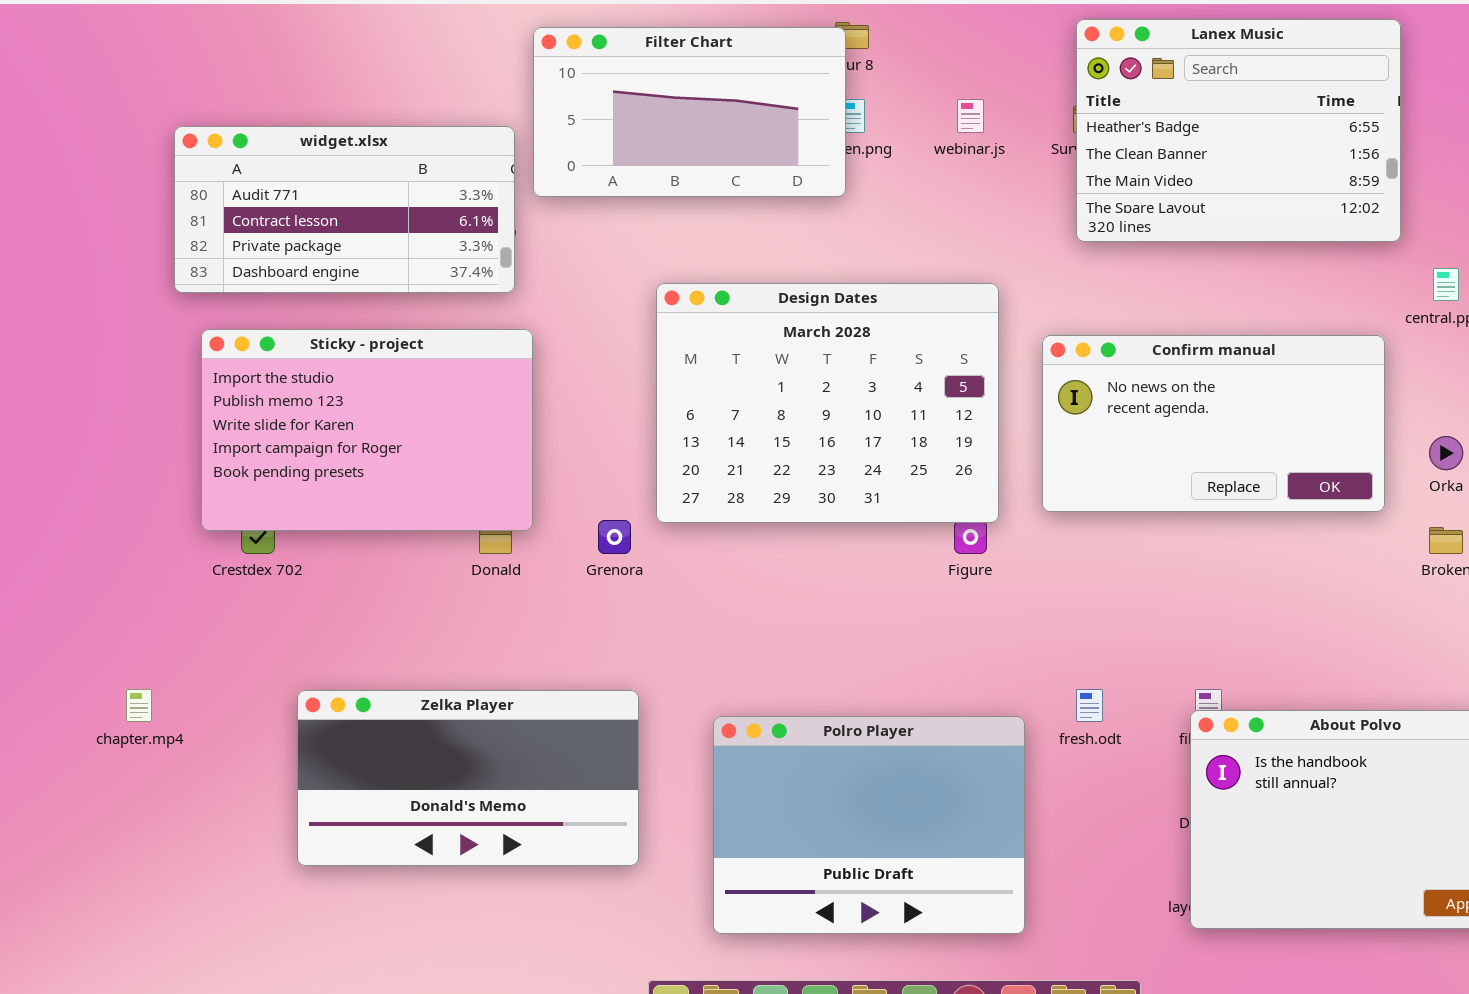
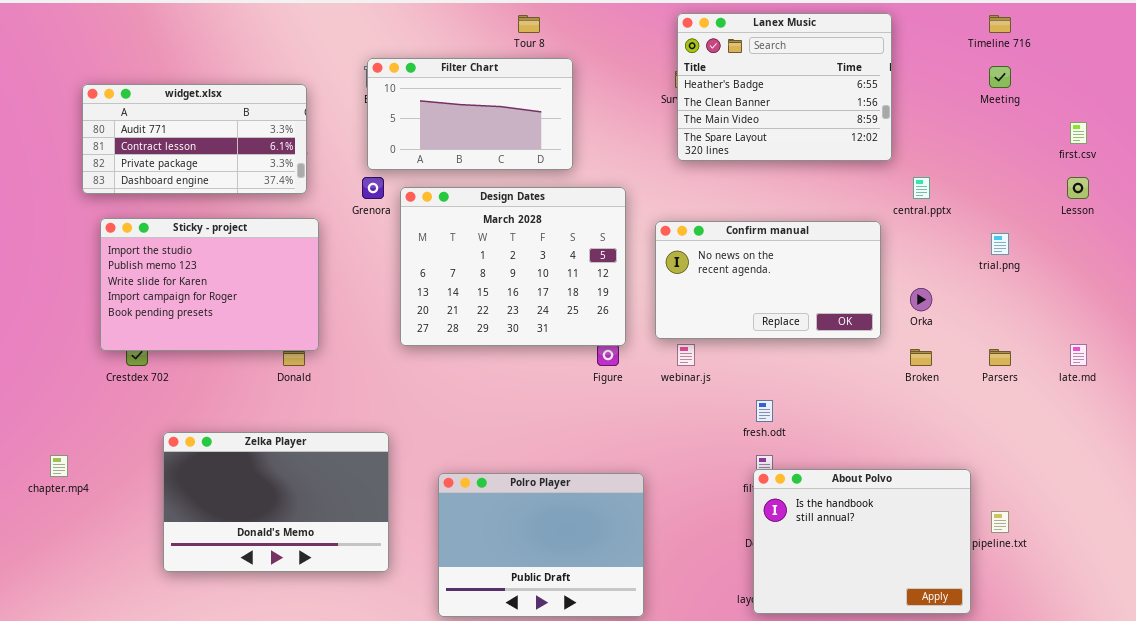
Filter Chart: [533,27,846,197] -> [367,58,573,170], moved
webinar.js: [957,99,984,133] -> [677,344,695,366], moved
Grenora: [598,520,631,554] -> [362,177,384,199], moved
fresh.odt: [1076,689,1103,722] -> [756,400,773,422], moved
Zelka Player: [297,690,639,866] -> [163,432,389,572], resized

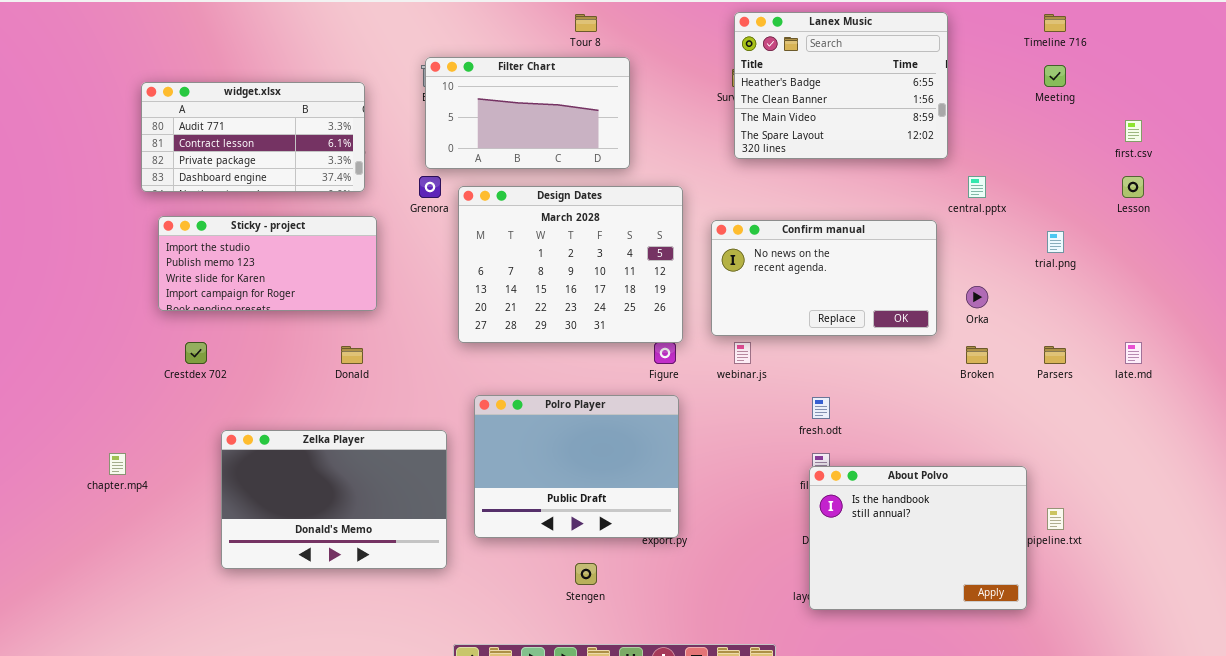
Sticky - project: [100,218,319,351] -> [158,216,377,311], resized
Polro Player: [438,473,644,617] -> [474,395,679,538], moved

